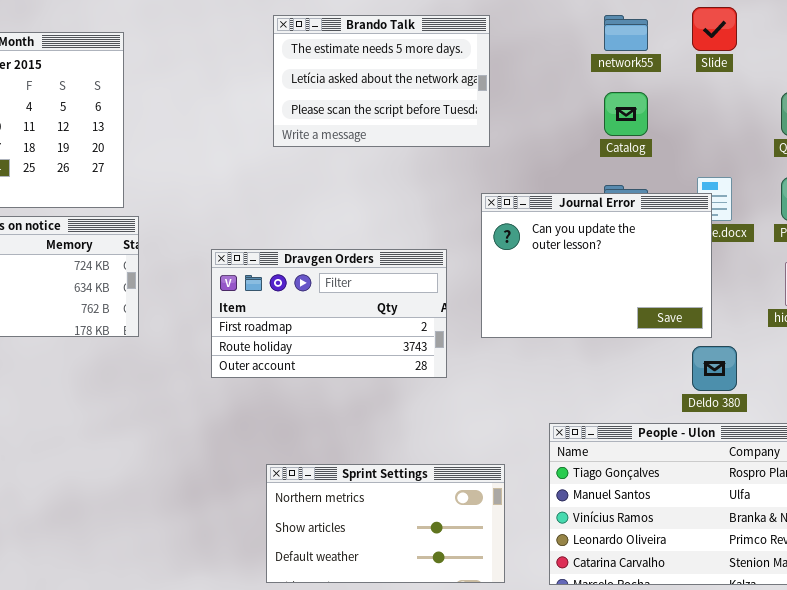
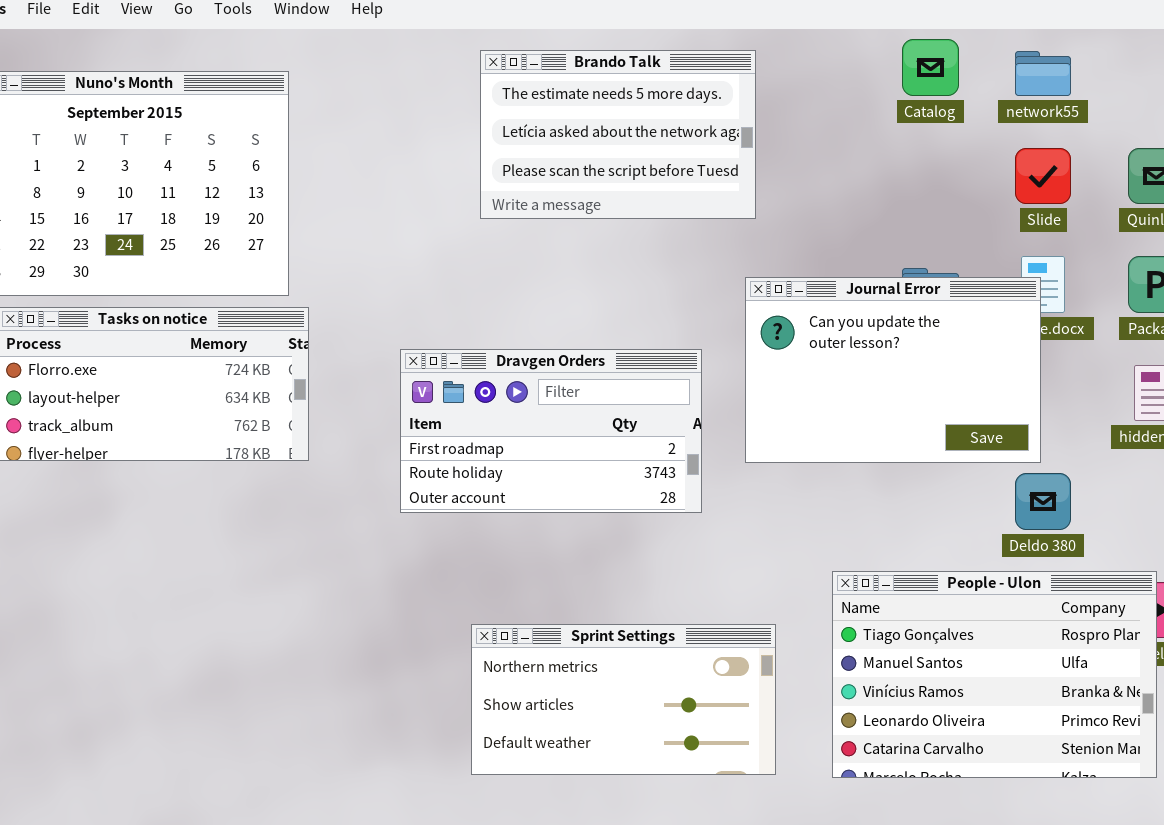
Slide: [692,7,737,51] -> [1015,148,1071,204], moved
network55: [604,15,648,51] -> [1015,51,1071,96], moved
Catalog: [604,92,648,136] -> [902,39,959,96], moved

